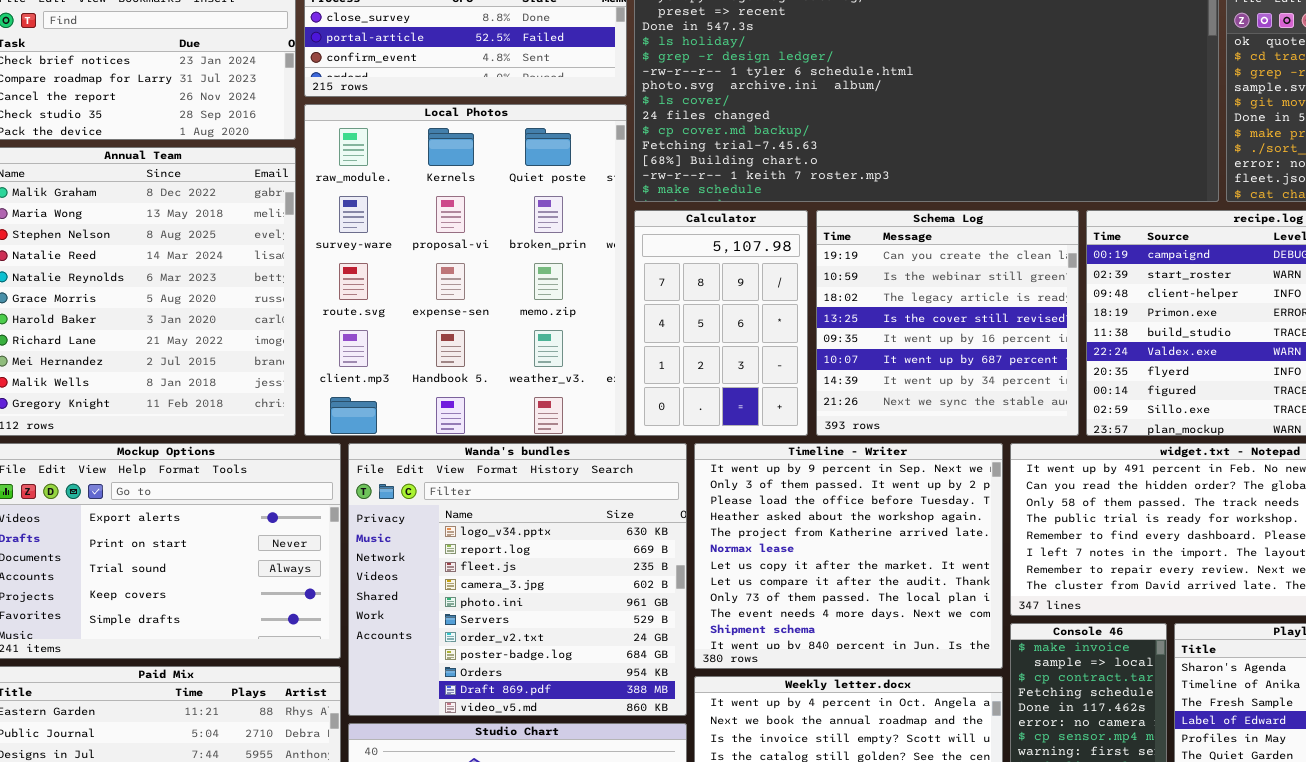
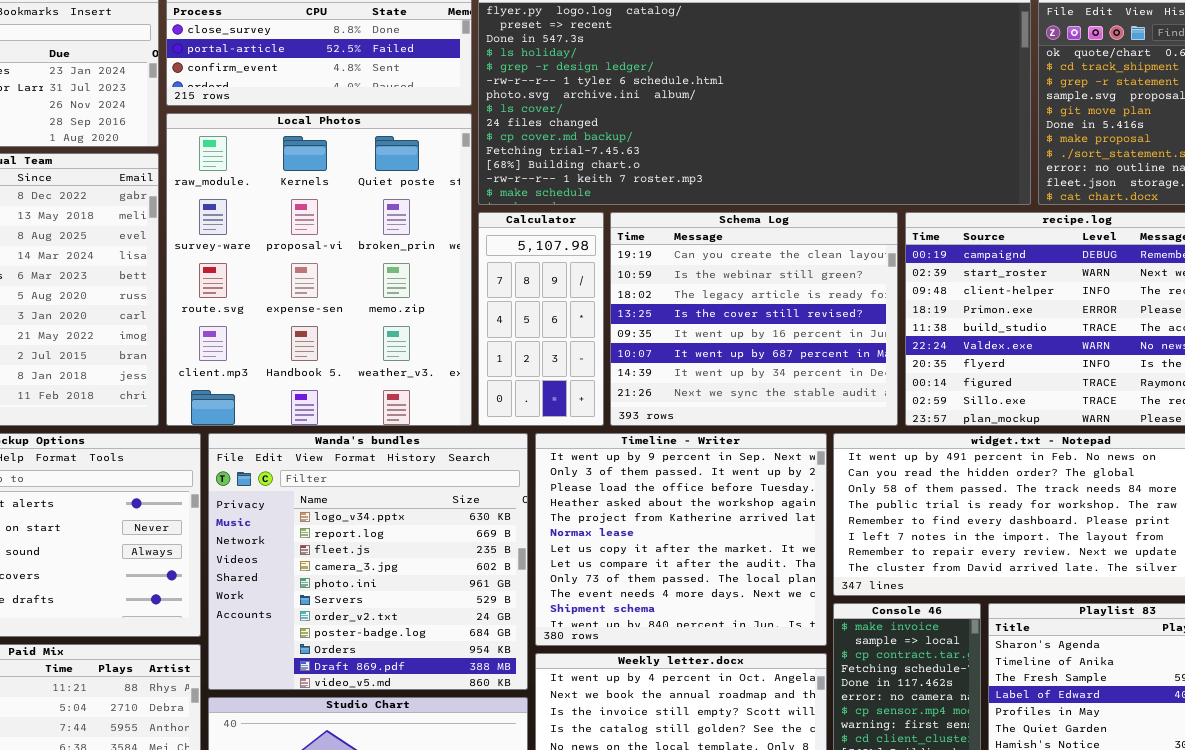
Calculator: [634,210,808,436] -> [478,212,604,426], resized
Schema Log: [816,210,1079,436] -> [610,212,898,426], resized

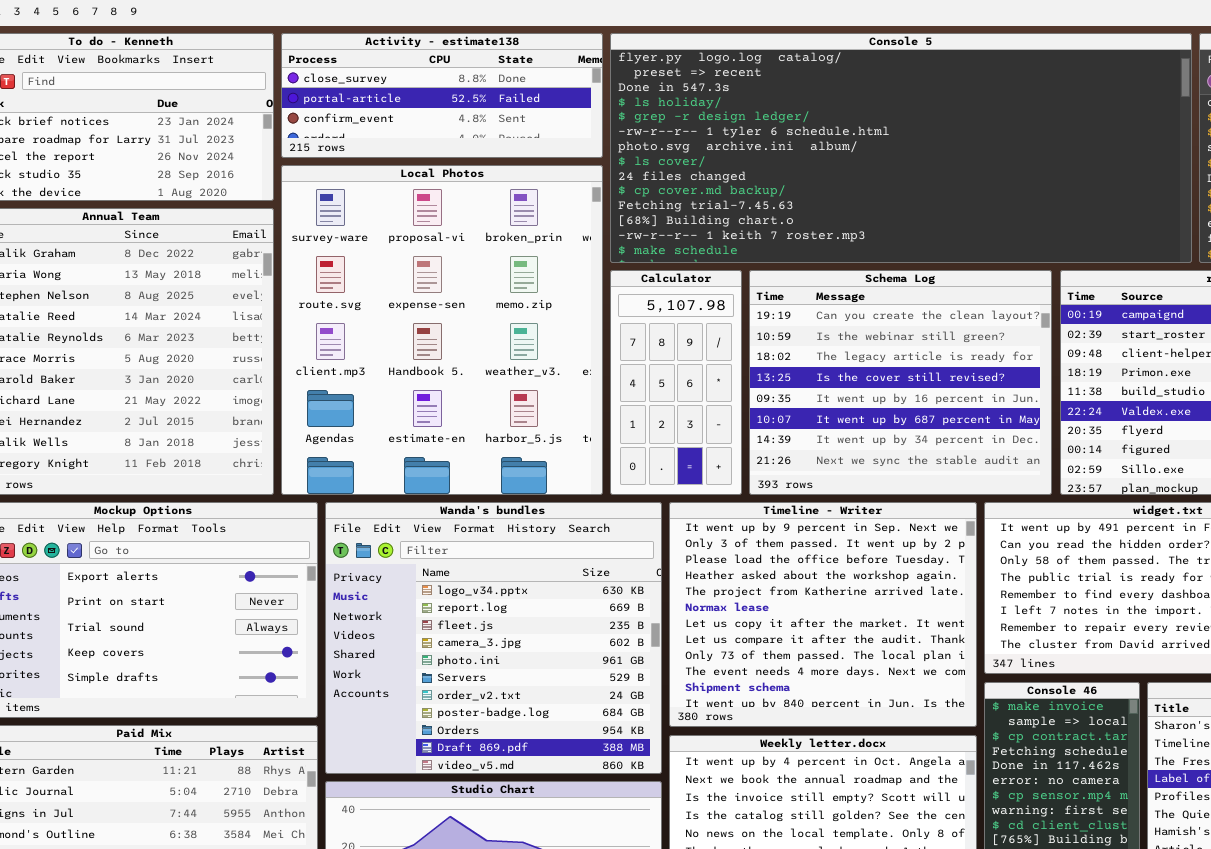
Local Photos: [166,113,472,426] -> [281,165,603,495], scrolled down 1 row

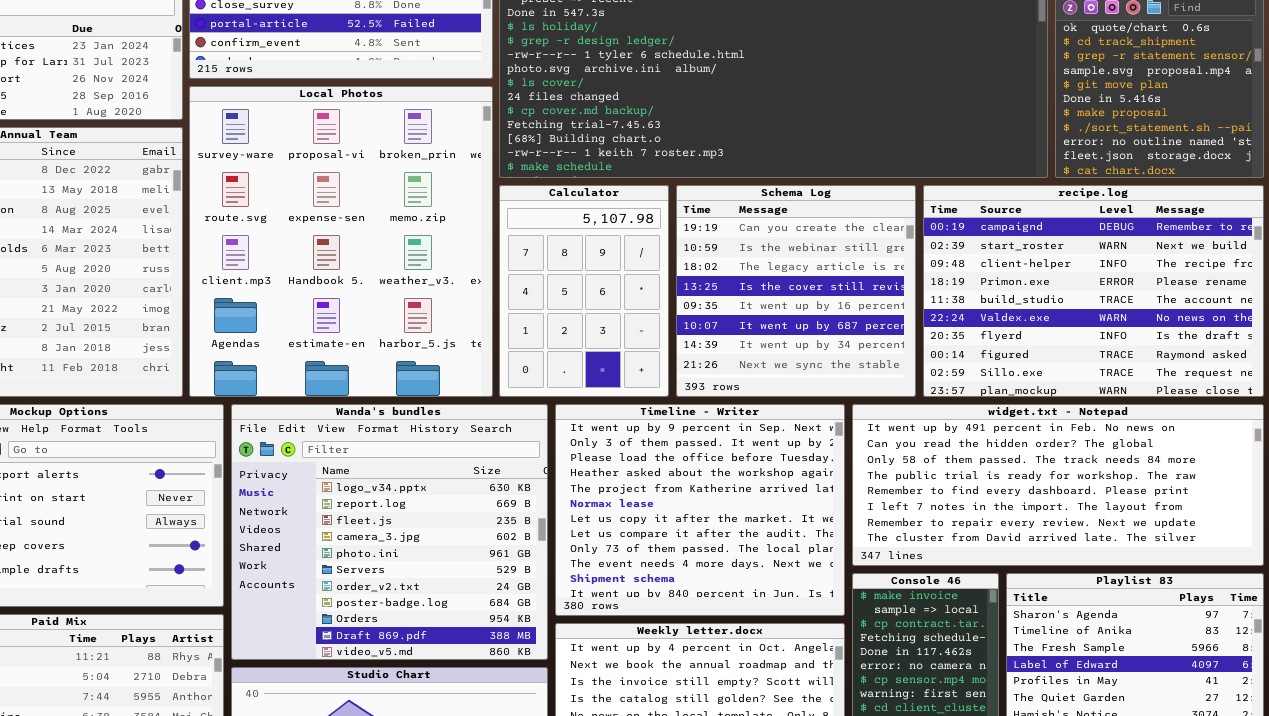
Calculator: [610,270,742,495] -> [499,185,669,397], resized
Schema Log: [749,270,1052,495] -> [676,185,916,397], resized

